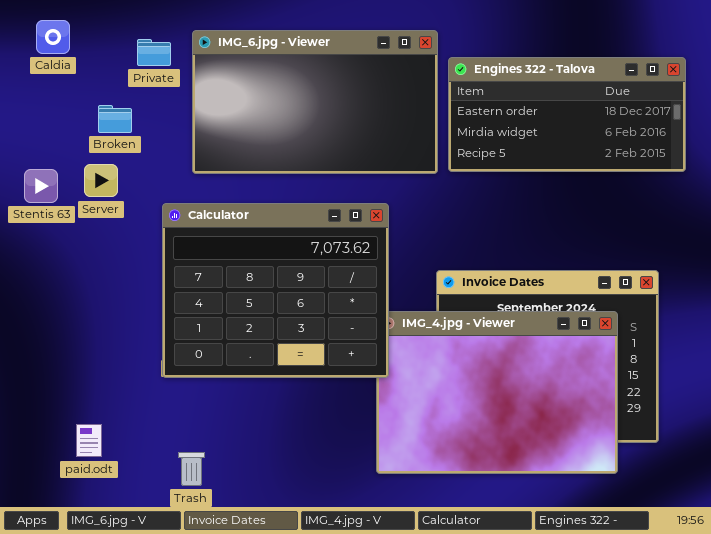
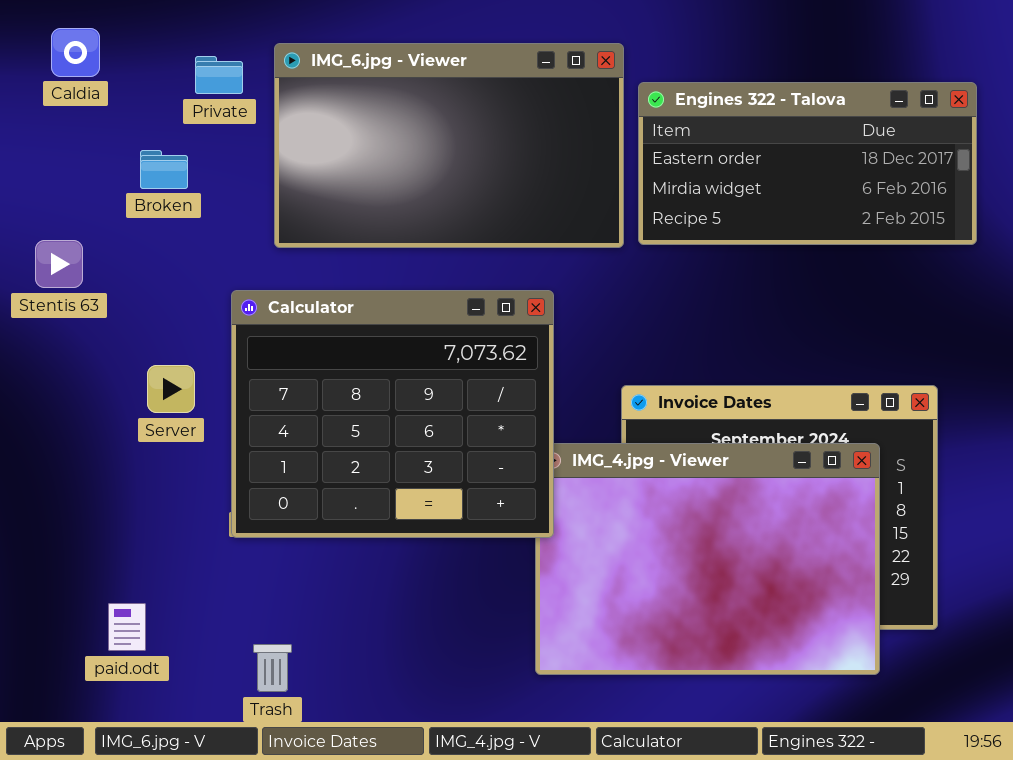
Server: [84,164,118,197] -> [147,365,195,413], moved

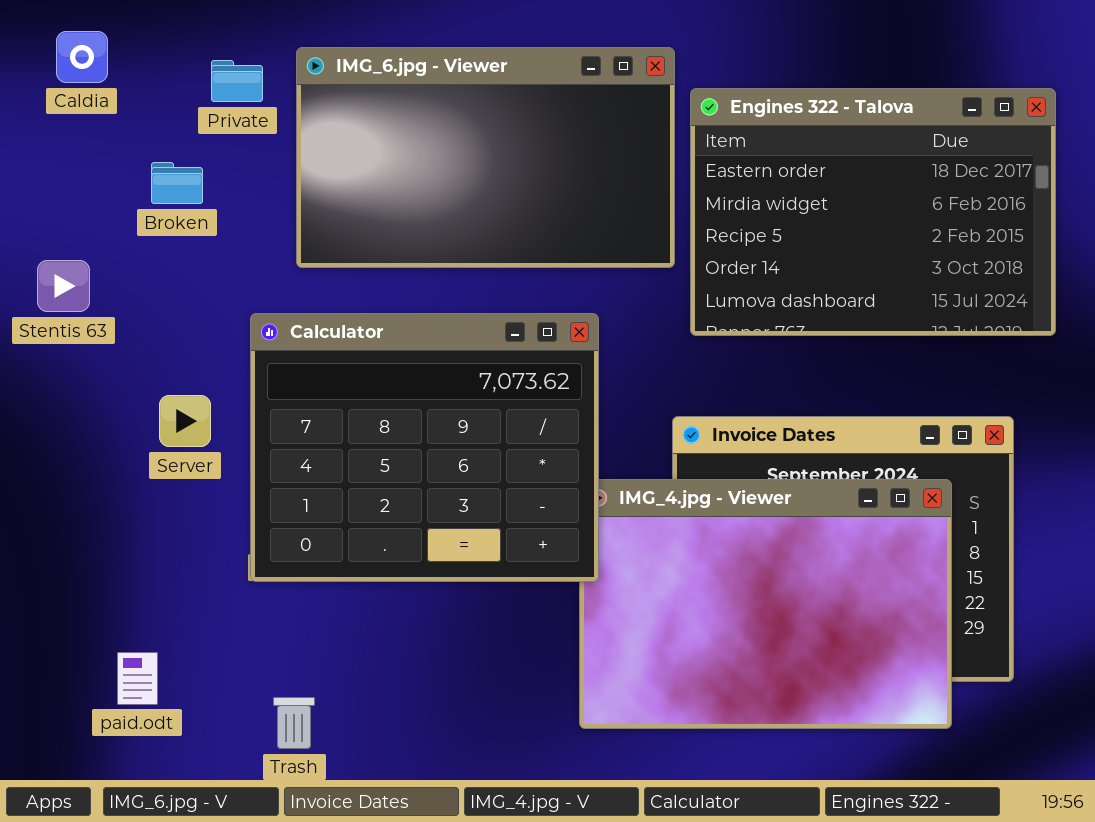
Engines 322 - Talova: [638,82,977,245] -> [690,88,1056,336], resized

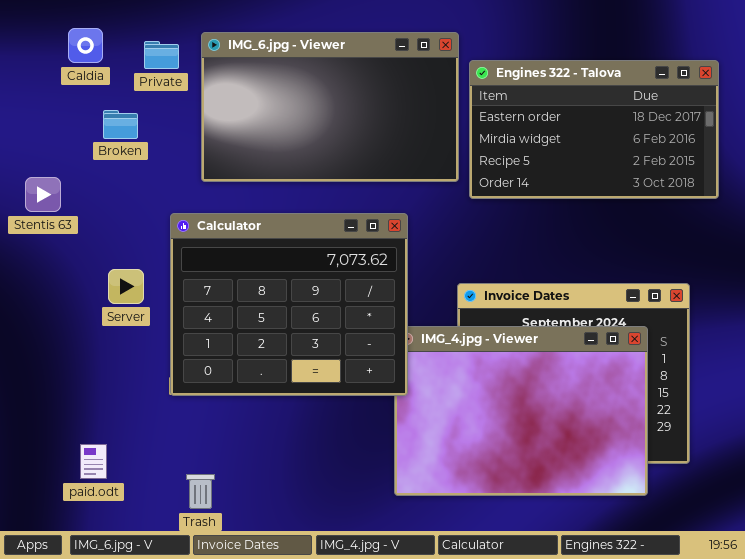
Caldia: [56,31,108,83] -> [68,28,103,63], moved
Engines 322 - Talova: [690,88,1056,336] -> [469,60,719,199], resized

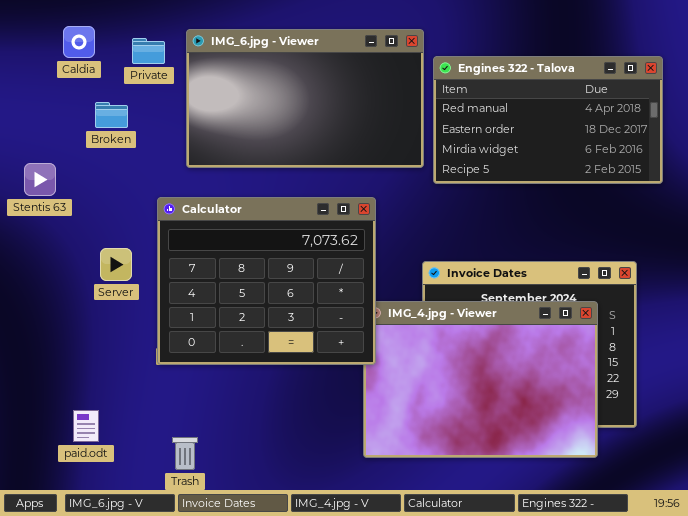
Engines 322 - Talova: [469,60,719,199] -> [433,56,663,184], scrolled up 1 row

